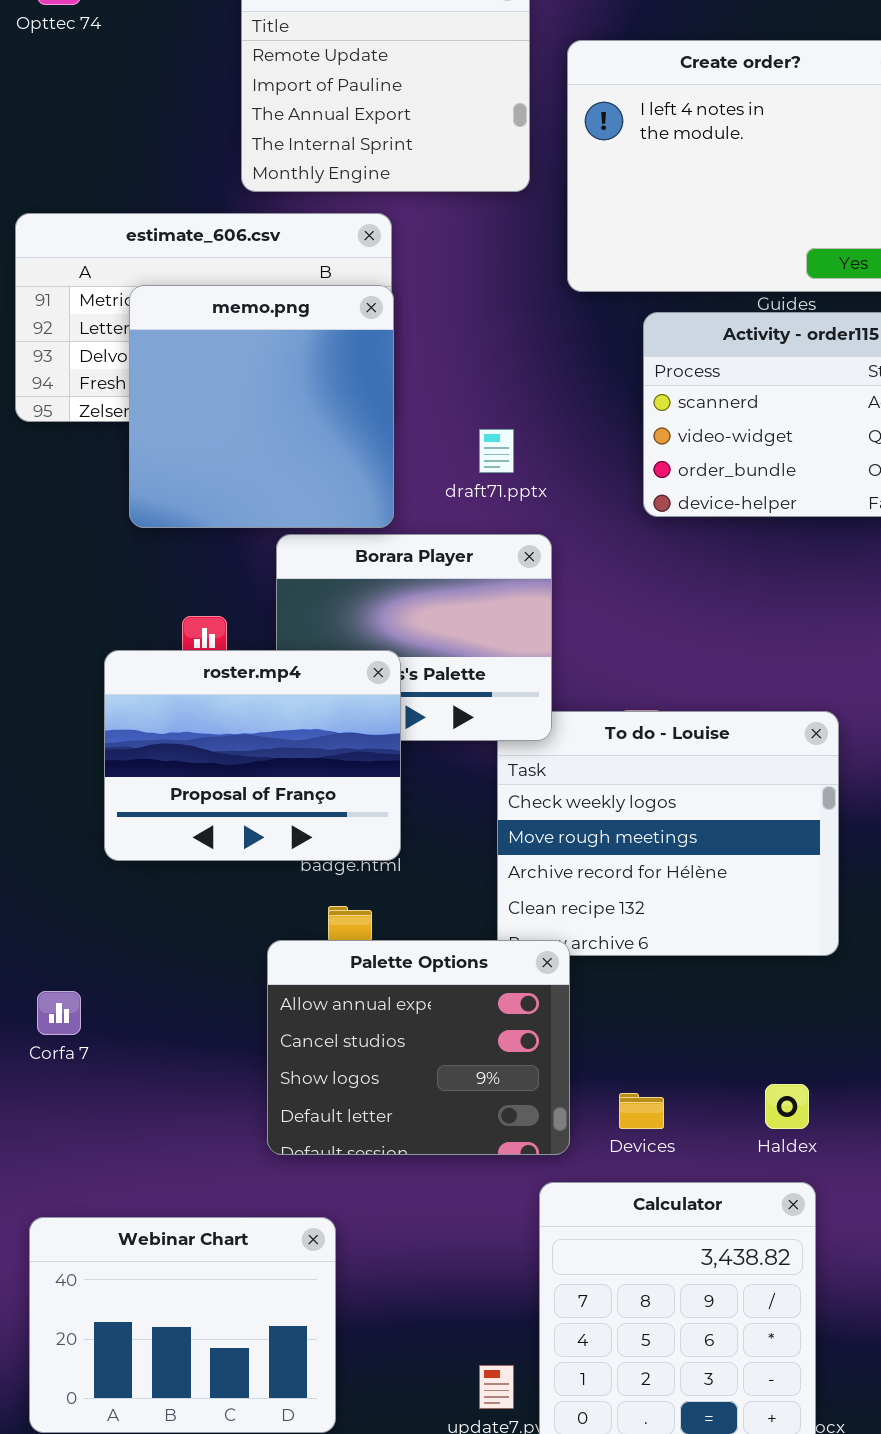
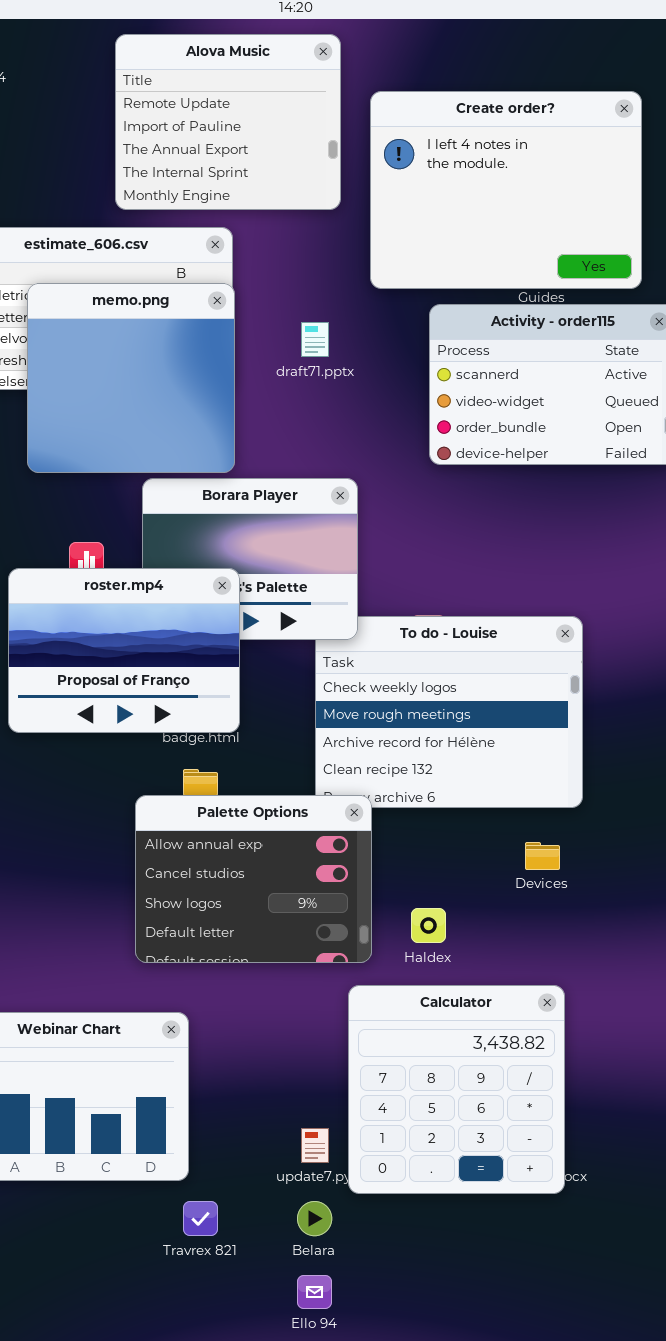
draft71.pptx: [479,429,514,473] -> [301,322,329,357], moved
Haldex: [765,1084,809,1129] -> [411,908,446,943], moved
Devices: [619,1093,664,1129] -> [525,842,560,870], moved

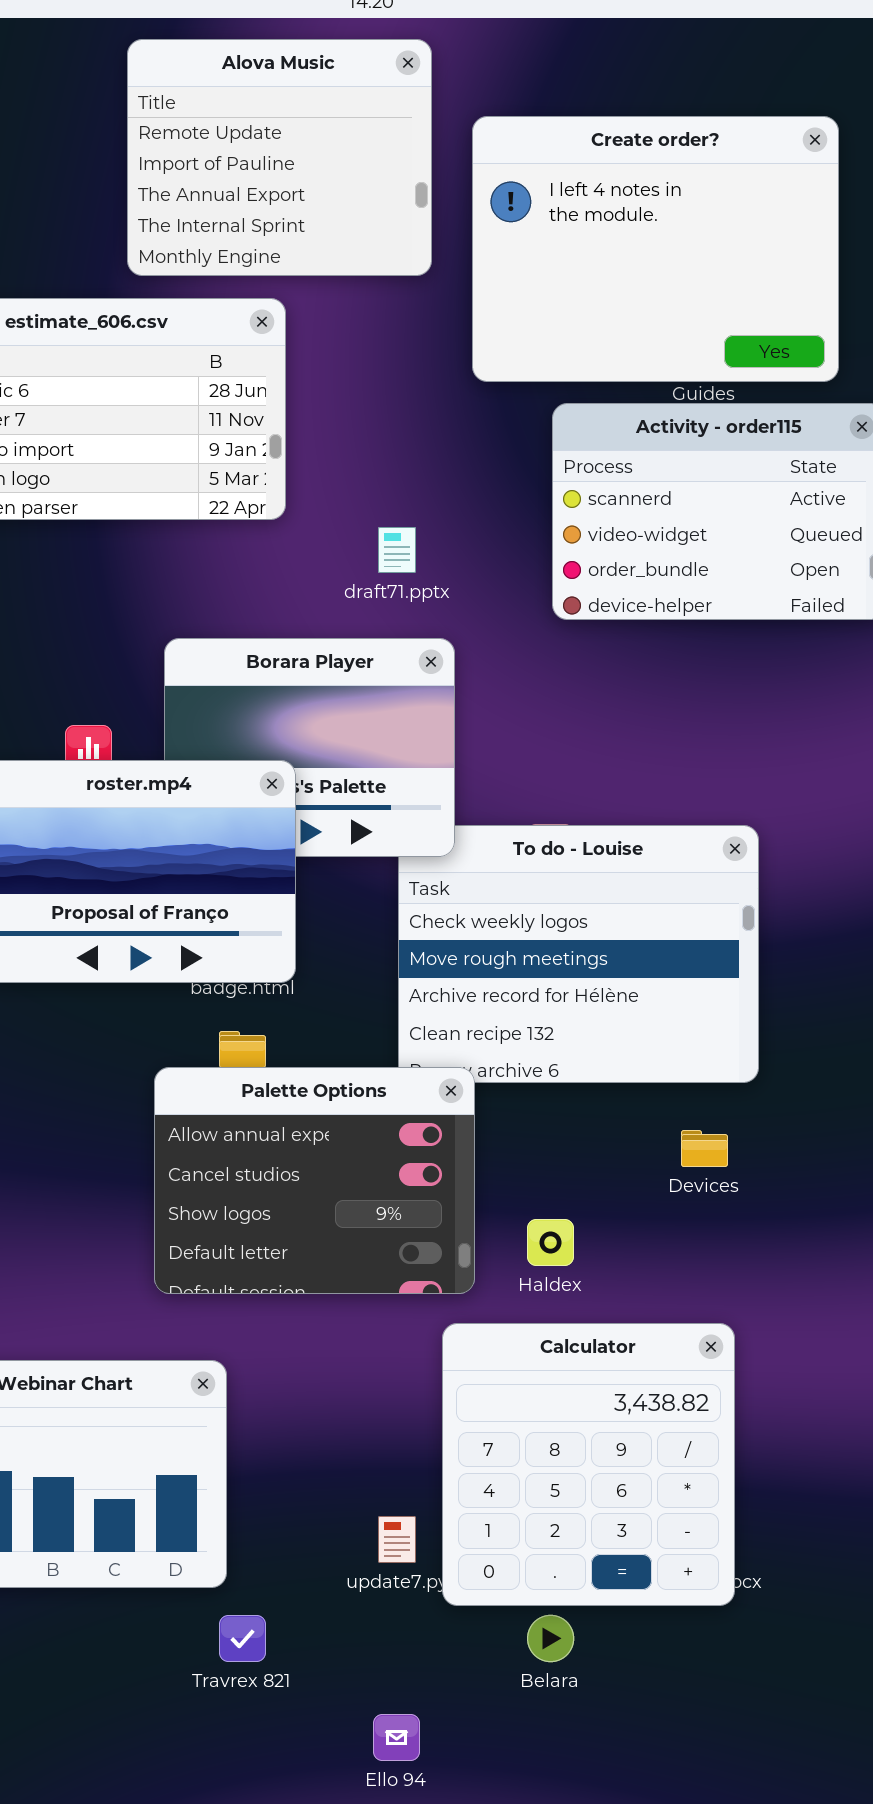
memo.png: [27,283,235,473] -> none, closed
draft71.pptx: [301,322,329,357] -> [378,527,416,573], moved
Belara: [297,1201,332,1236] -> [527,1615,574,1662], moved

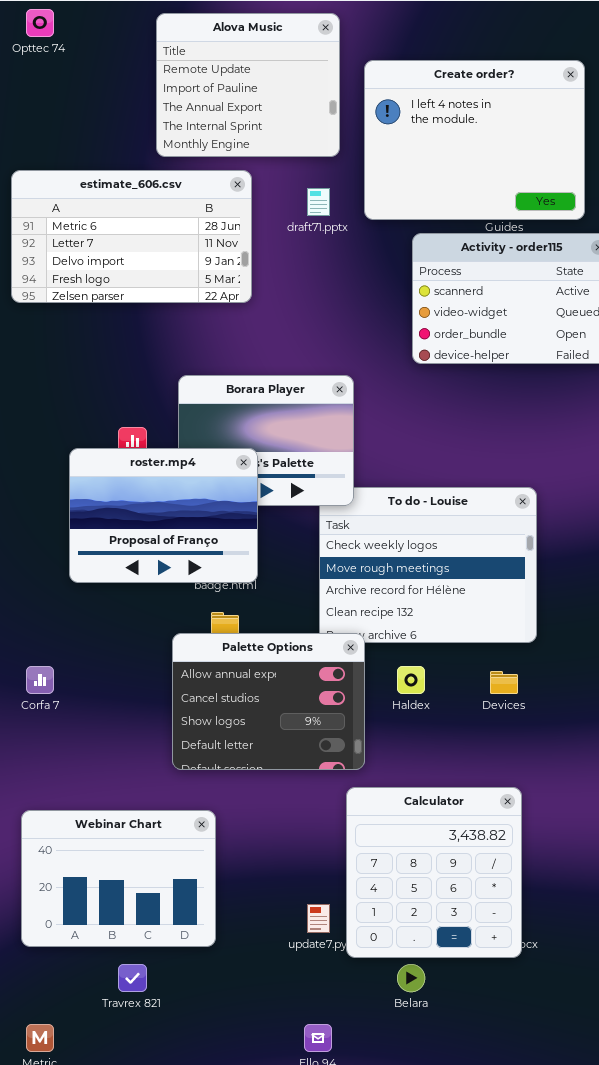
draft71.pptx: [378,527,416,573] -> [307,188,330,216], moved
Haldex: [527,1219,574,1266] -> [397,666,425,694], moved
Travrex 821: [219,1615,266,1662] -> [118,964,147,992], moved

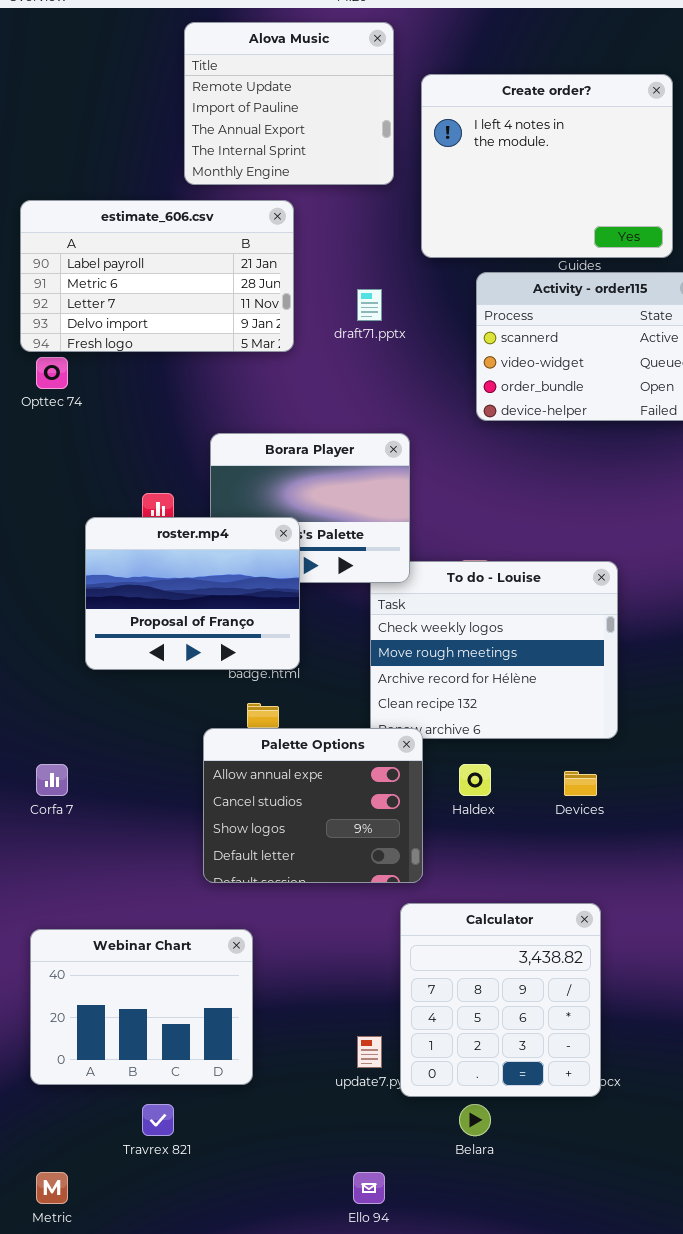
Opttec 74: [26,9,54,37] -> [36,357,68,389], moved
estimate_606.csv: [11,170,252,303] -> [20,200,294,352], scrolled up 1 row
draft71.pptx: [307,188,330,216] -> [357,289,382,321], moved

